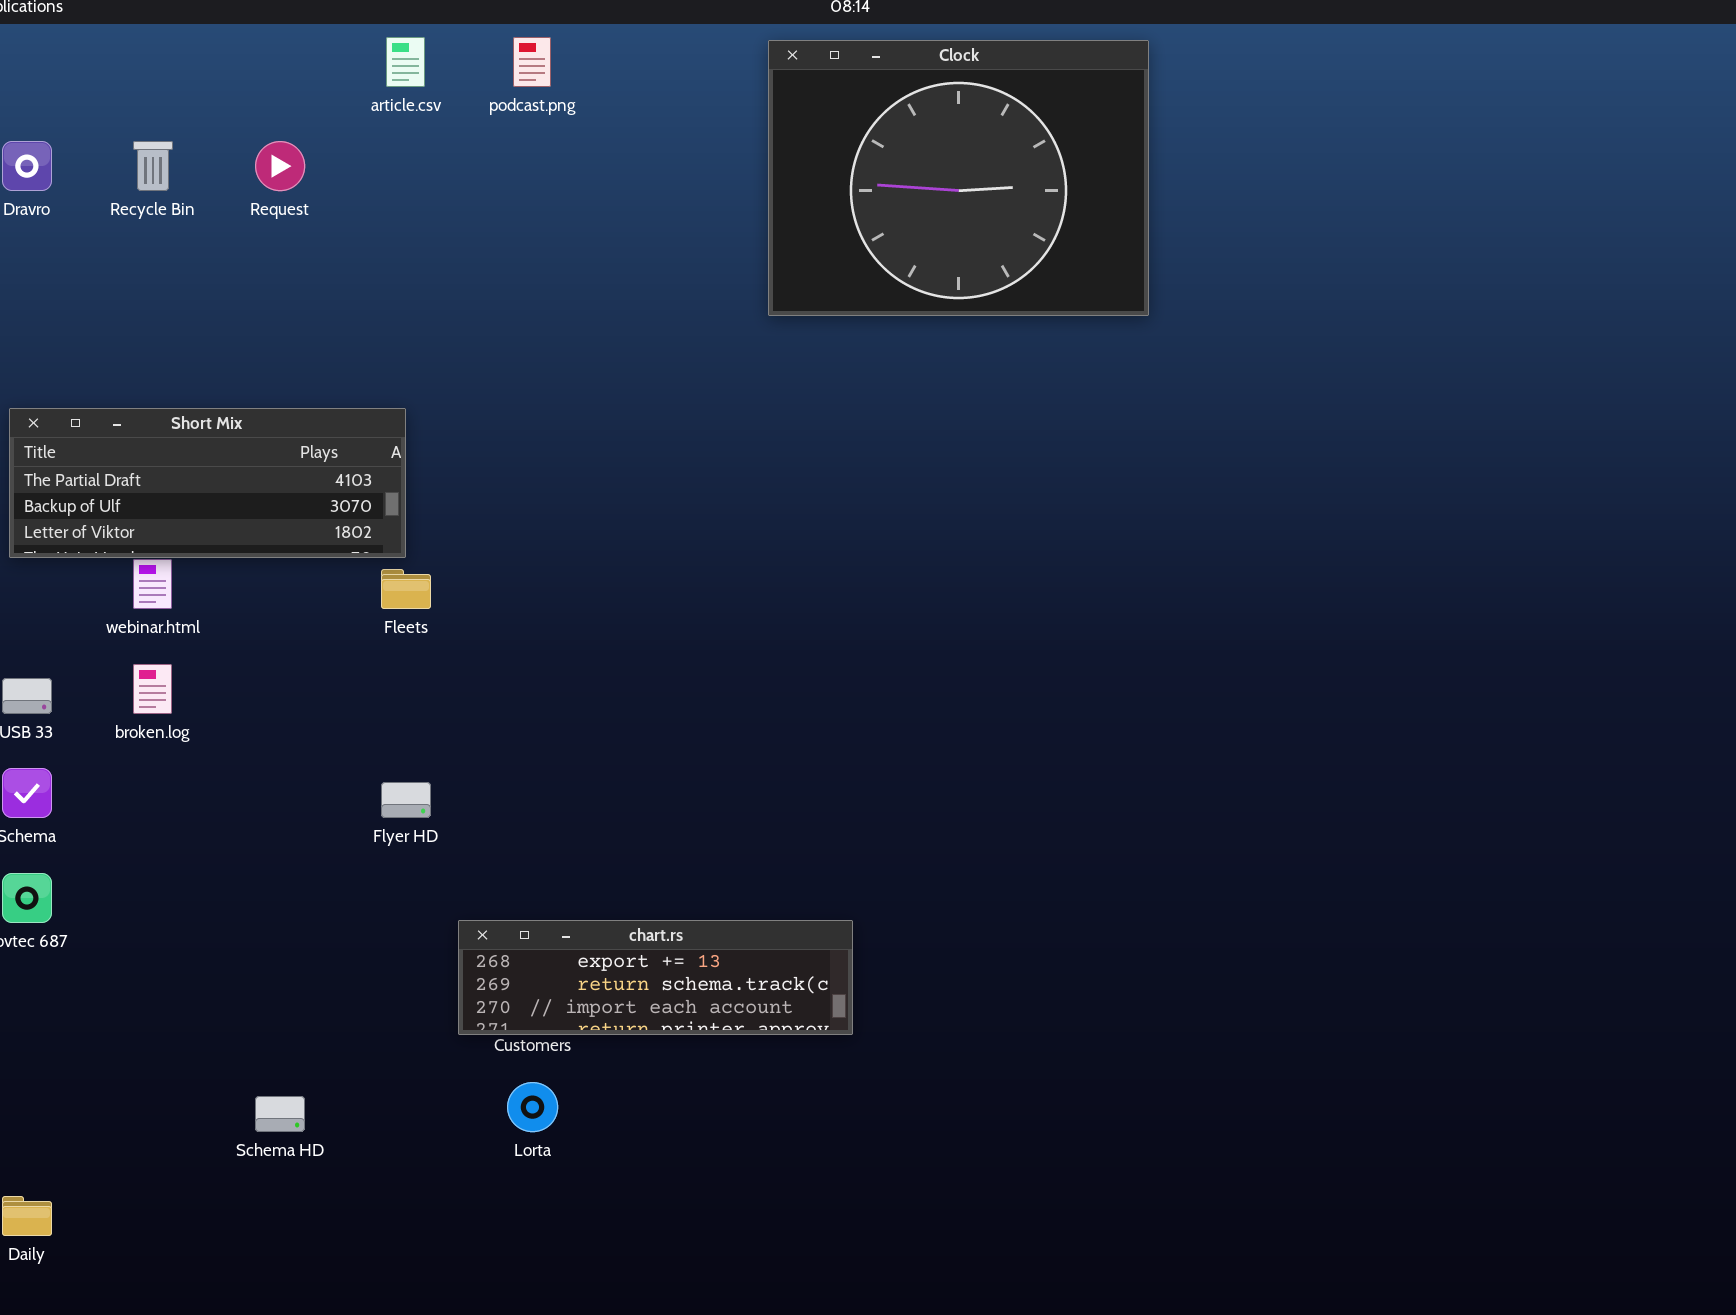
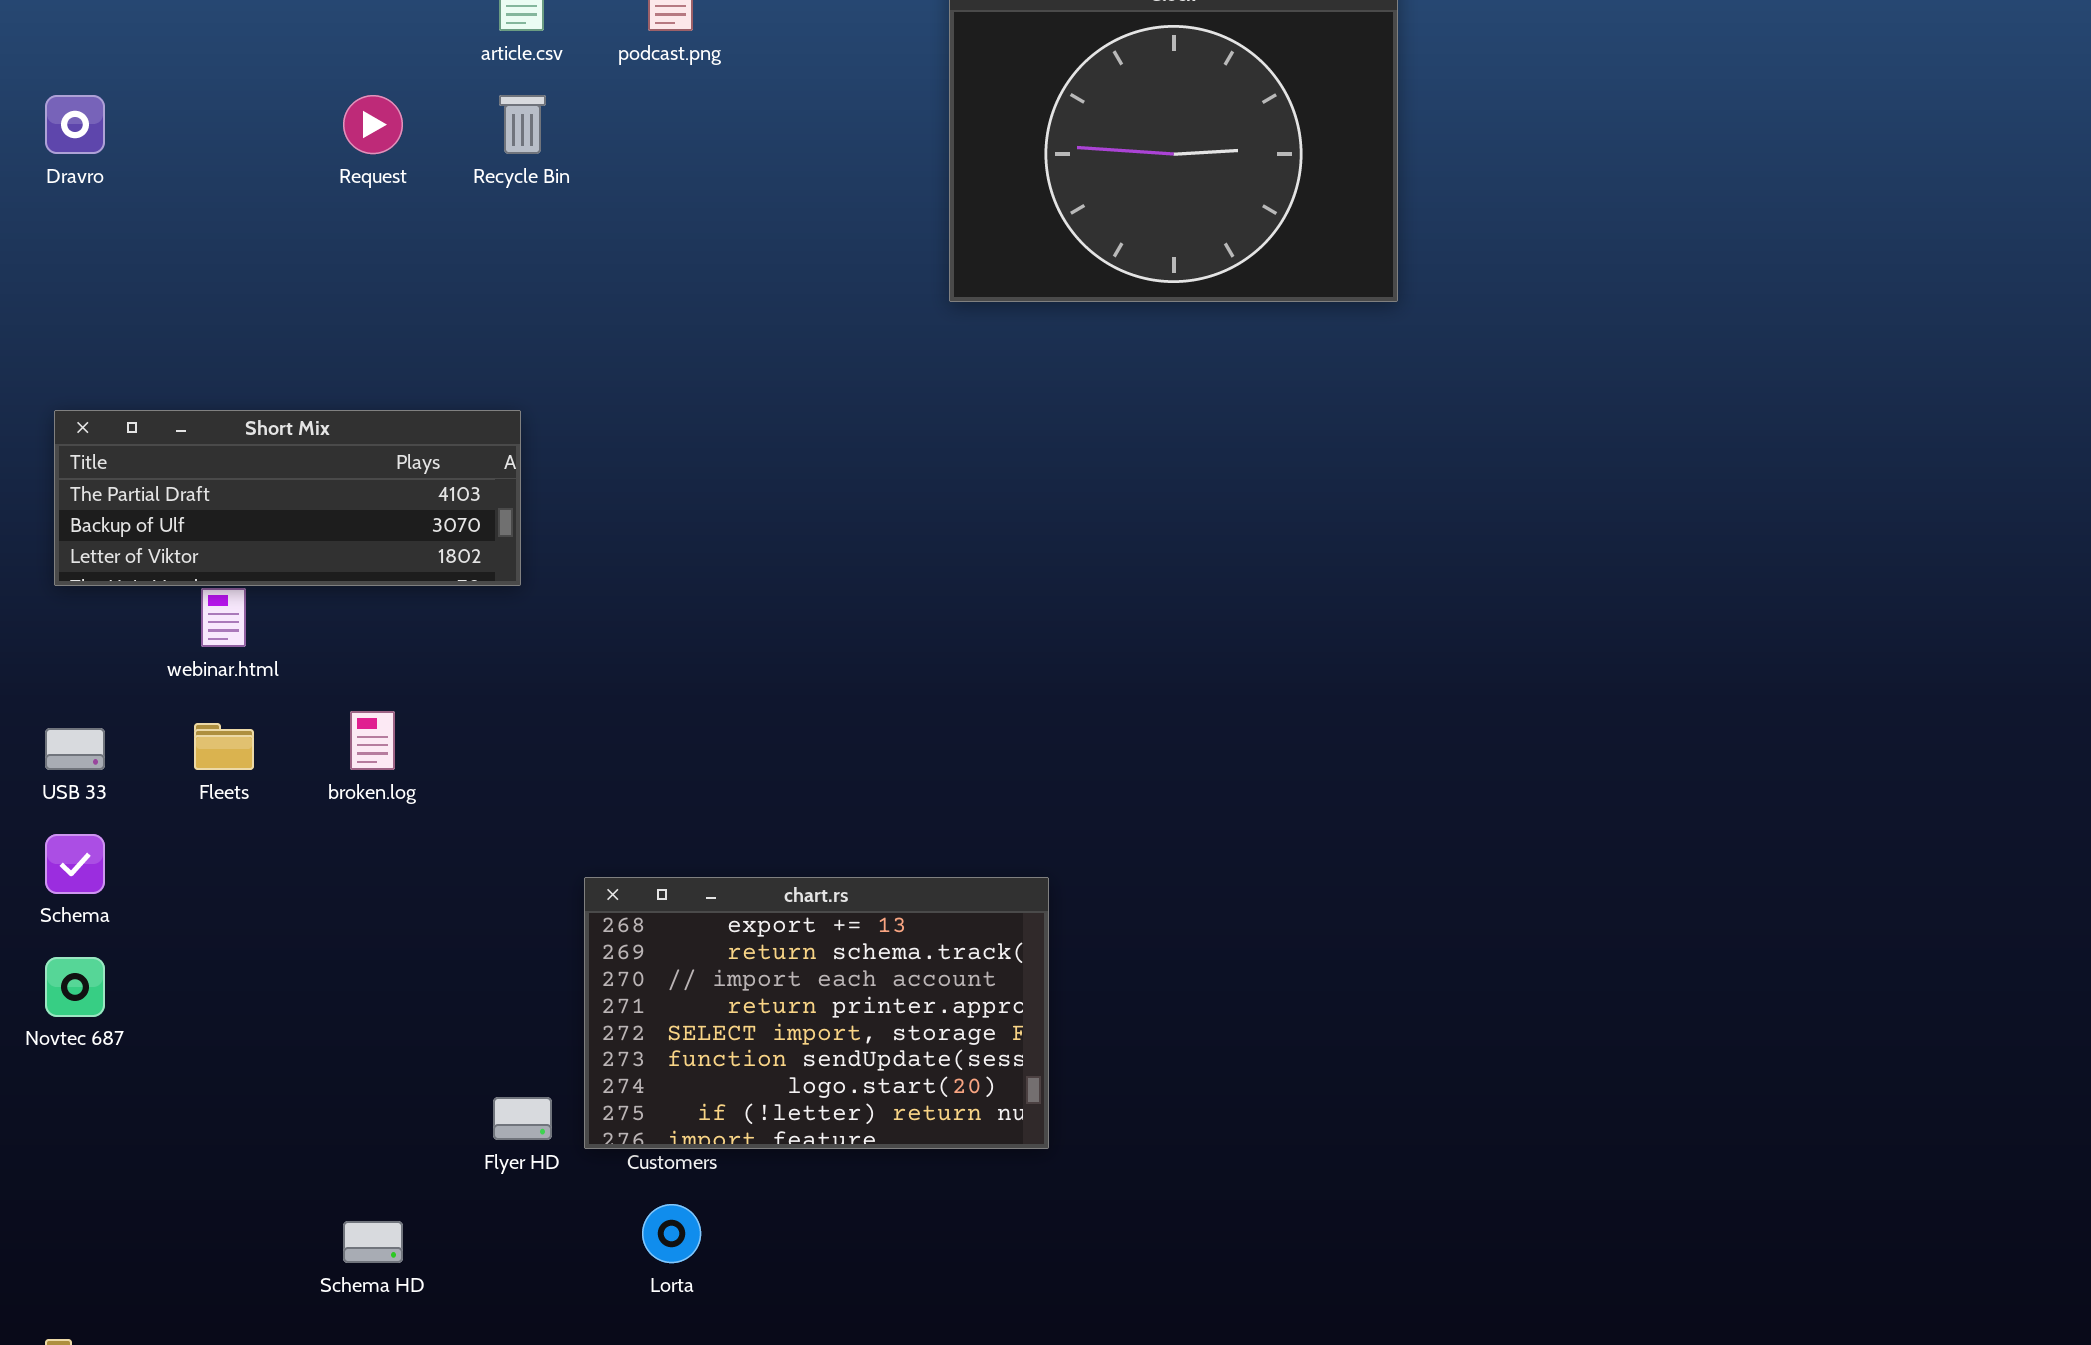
Recycle Bin: [133,141,173,191] -> [499,95,546,154], moved
Fleets: [381,569,431,609] -> [194,723,254,770], moved
broken.log: [133,664,172,714] -> [350,711,395,770], moved
Flyer HD: [381,782,431,818] -> [493,1097,552,1140], moved
chart.rs: [458,920,853,1035] -> [584,877,1049,1149], resized

